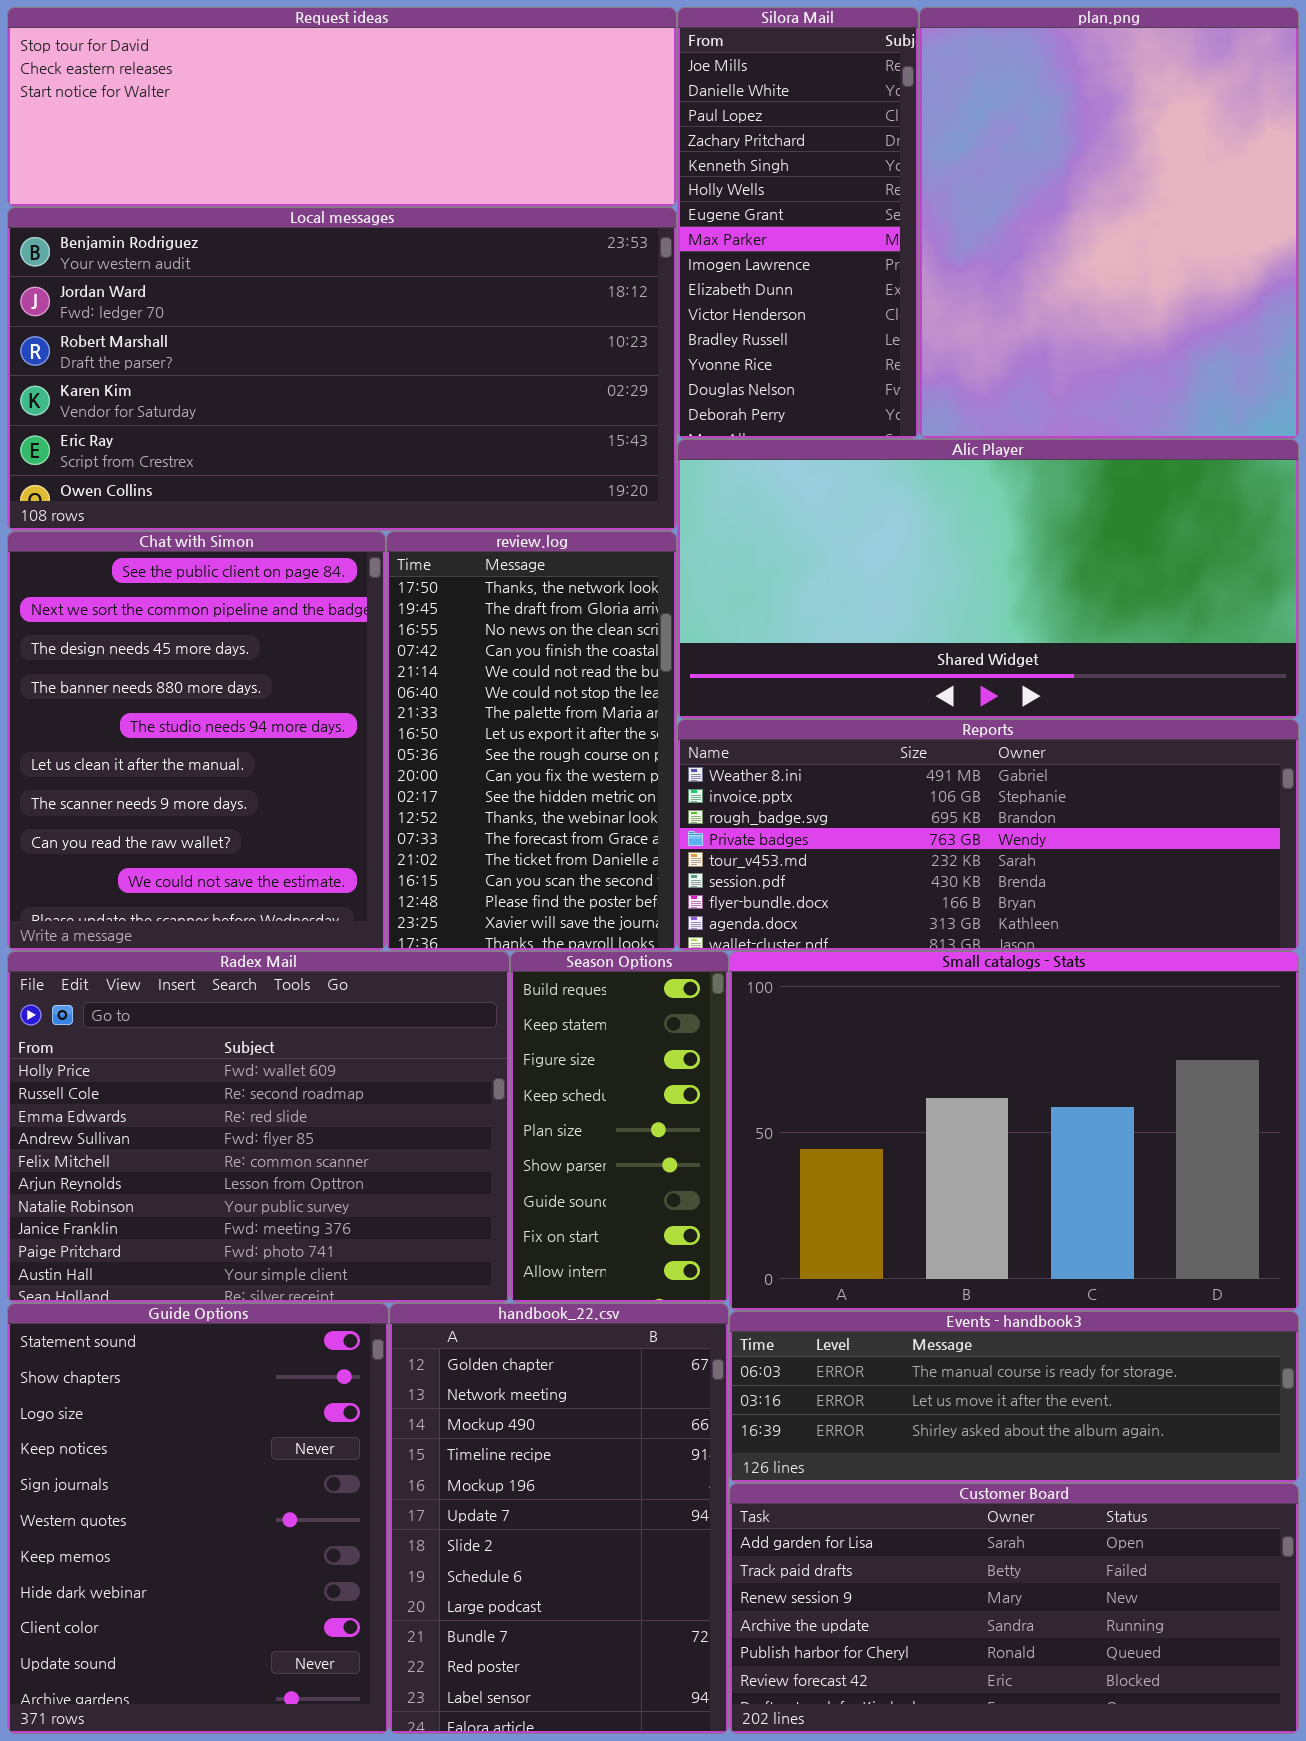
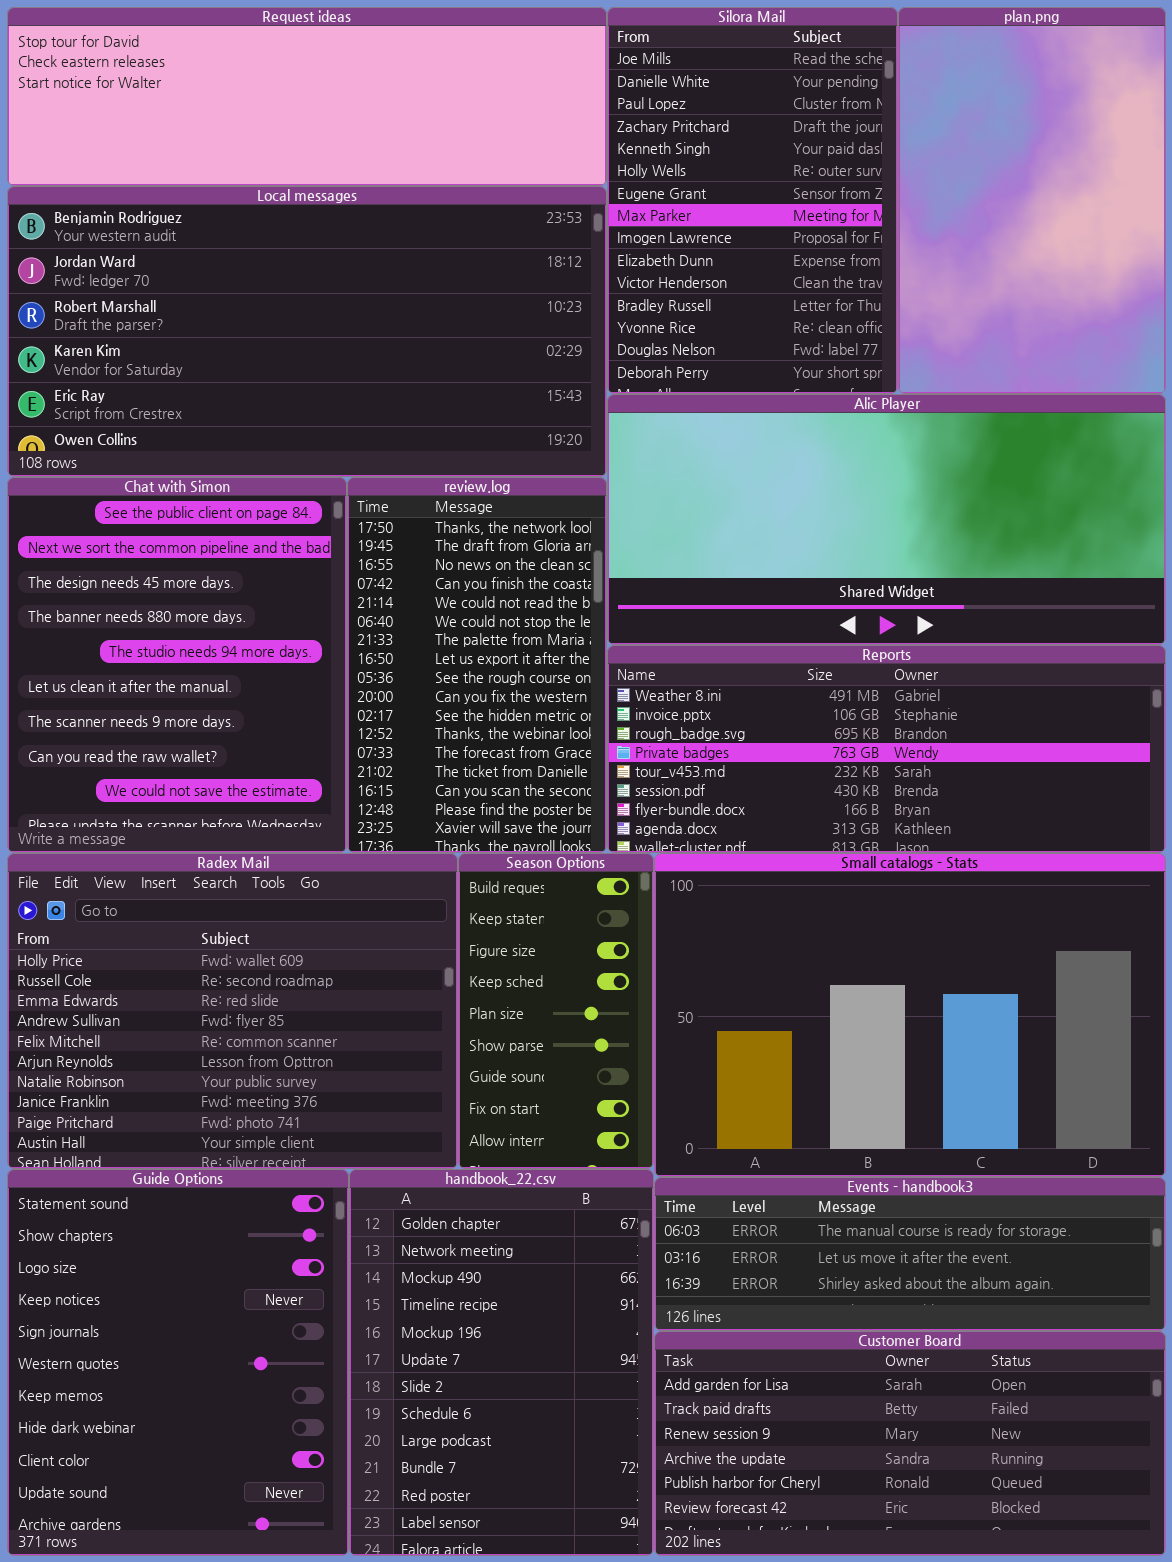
Silora Mail: [677,7,919,439] -> [607,7,898,394], resized
plan.png: [919,7,1299,439] -> [898,7,1166,394], resized

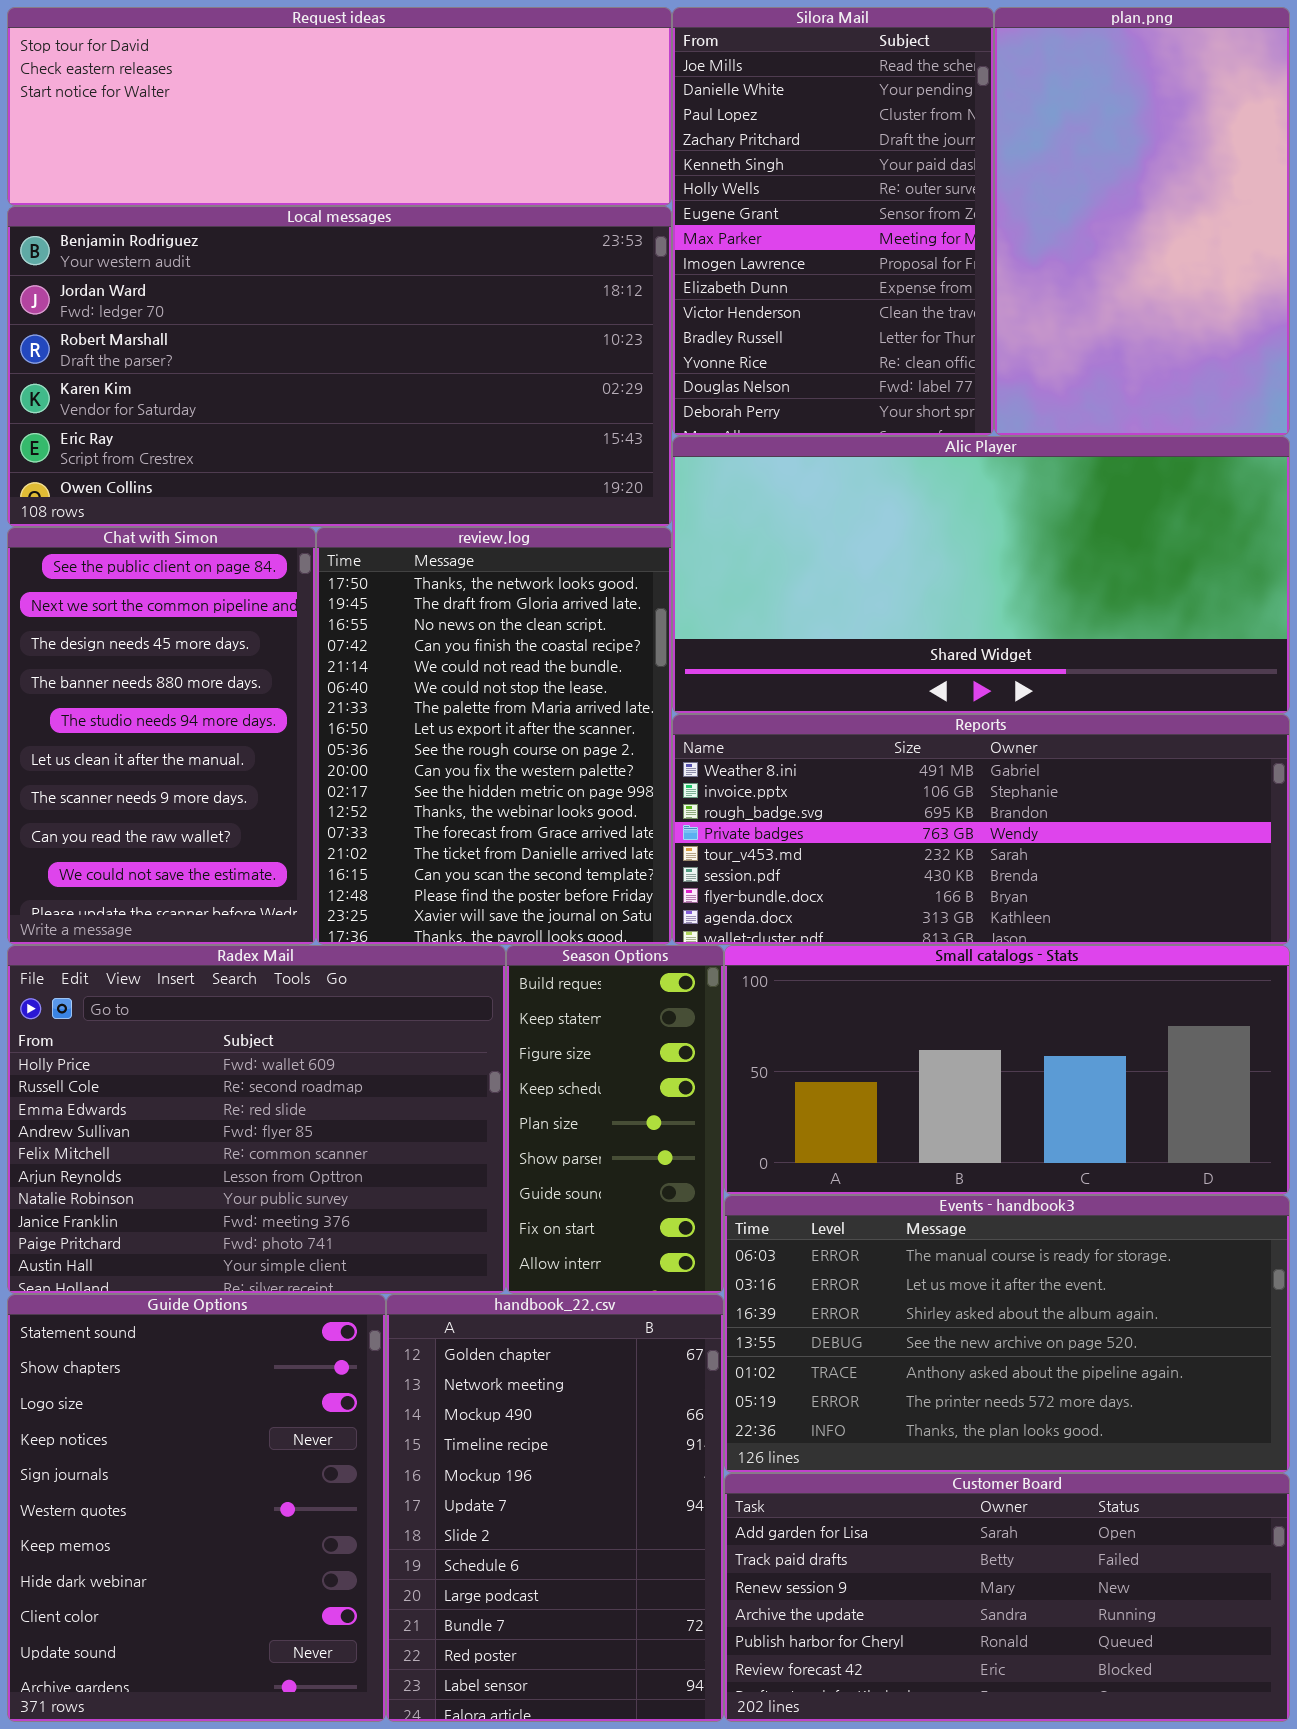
Chat with Simon: [7,477,347,853] -> [7,527,316,945], resized
review.log: [347,477,607,853] -> [316,527,672,945], resized
Small catalogs - Stats: [654,853,1166,1177] -> [724,945,1290,1195], resized
Events - handbook3: [654,1177,1166,1331] -> [724,1195,1290,1473], resized

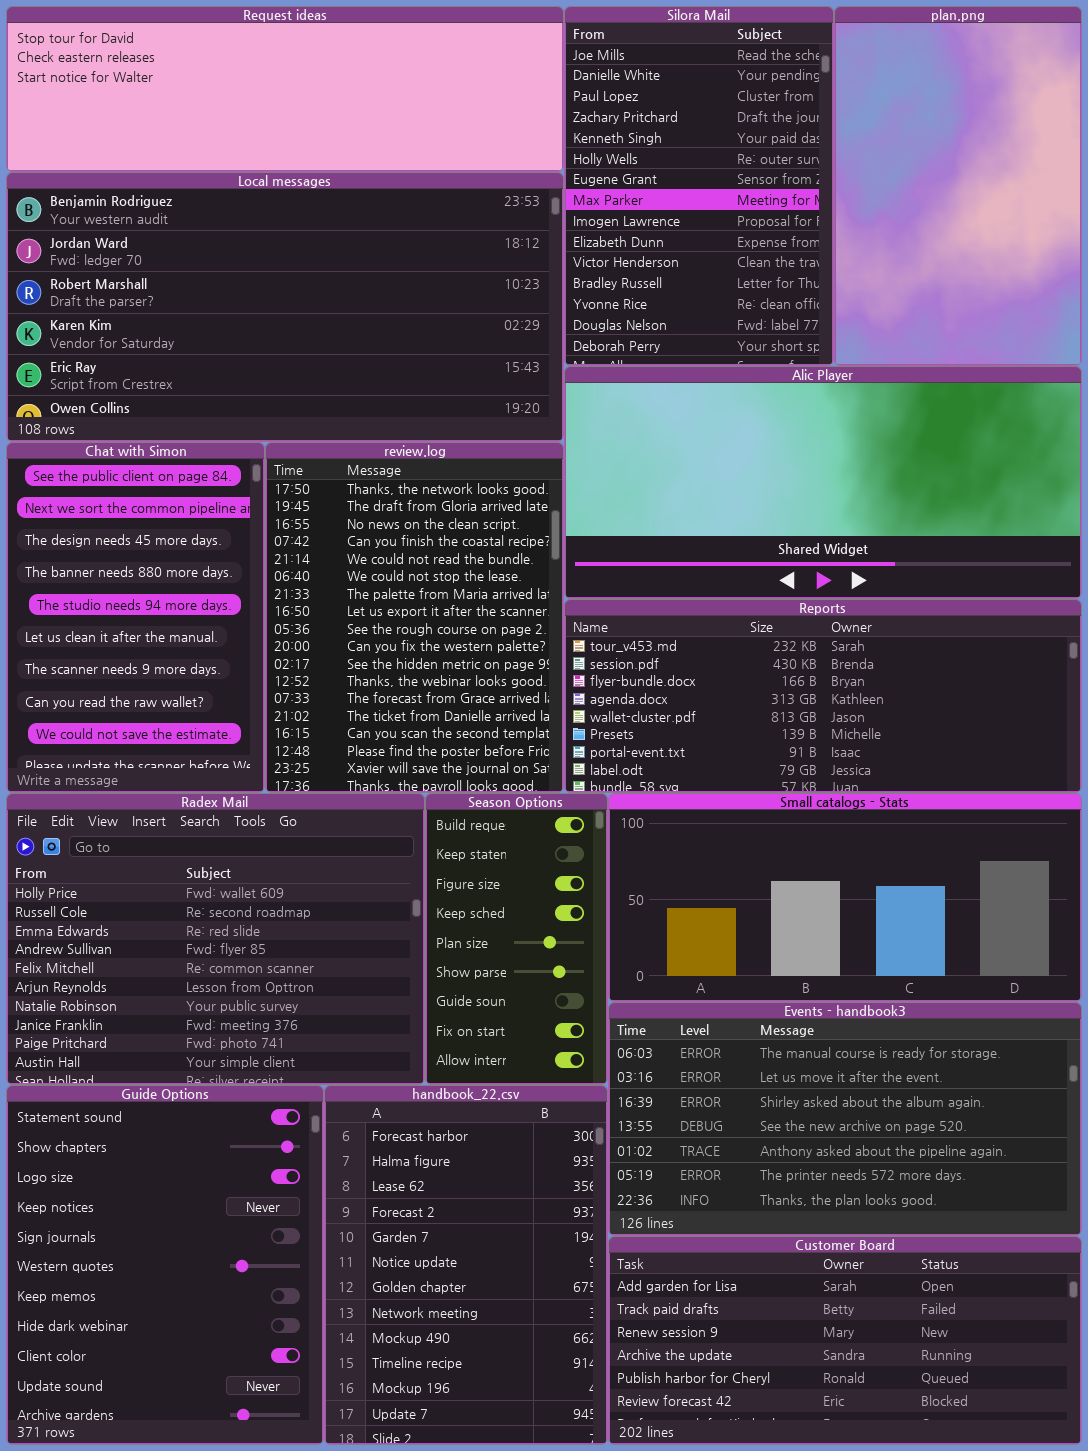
Reports: [672,714,1290,945] -> [564,599,1082,793], scrolled down 4 rows
handbook_22.csv: [386,1294,724,1722] -> [324,1085,608,1445], scrolled up 6 rows

